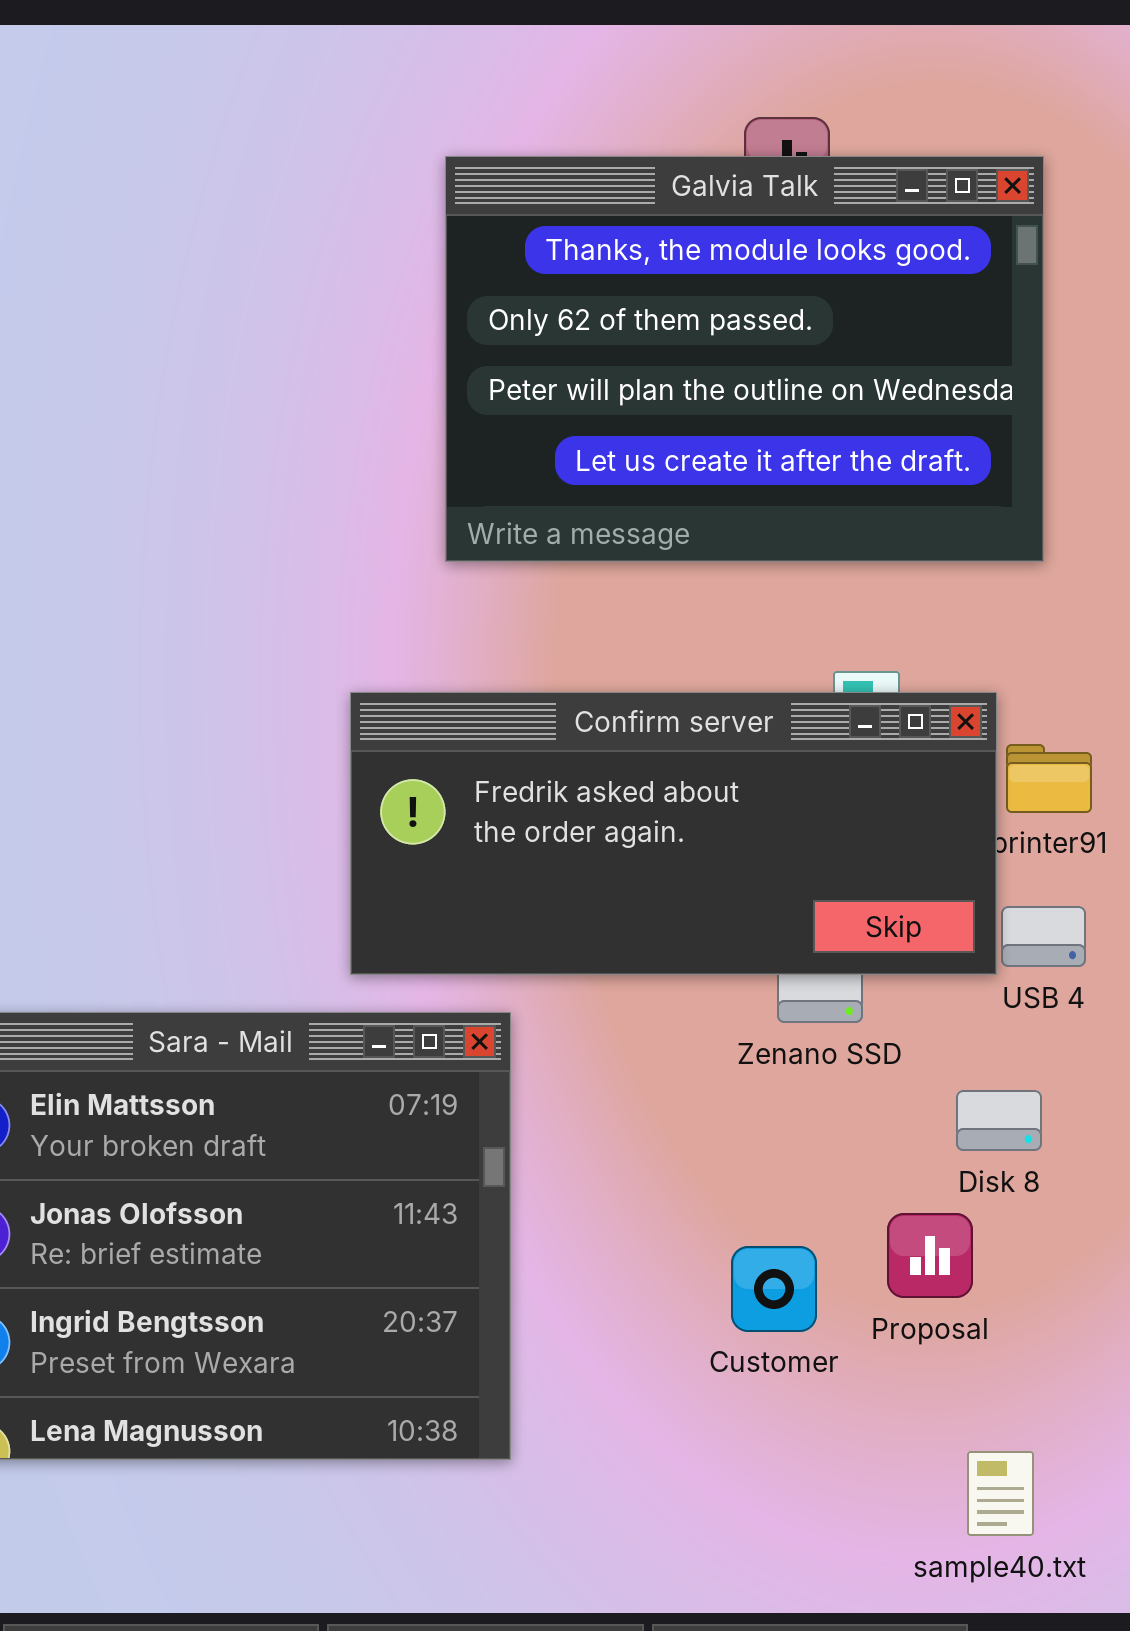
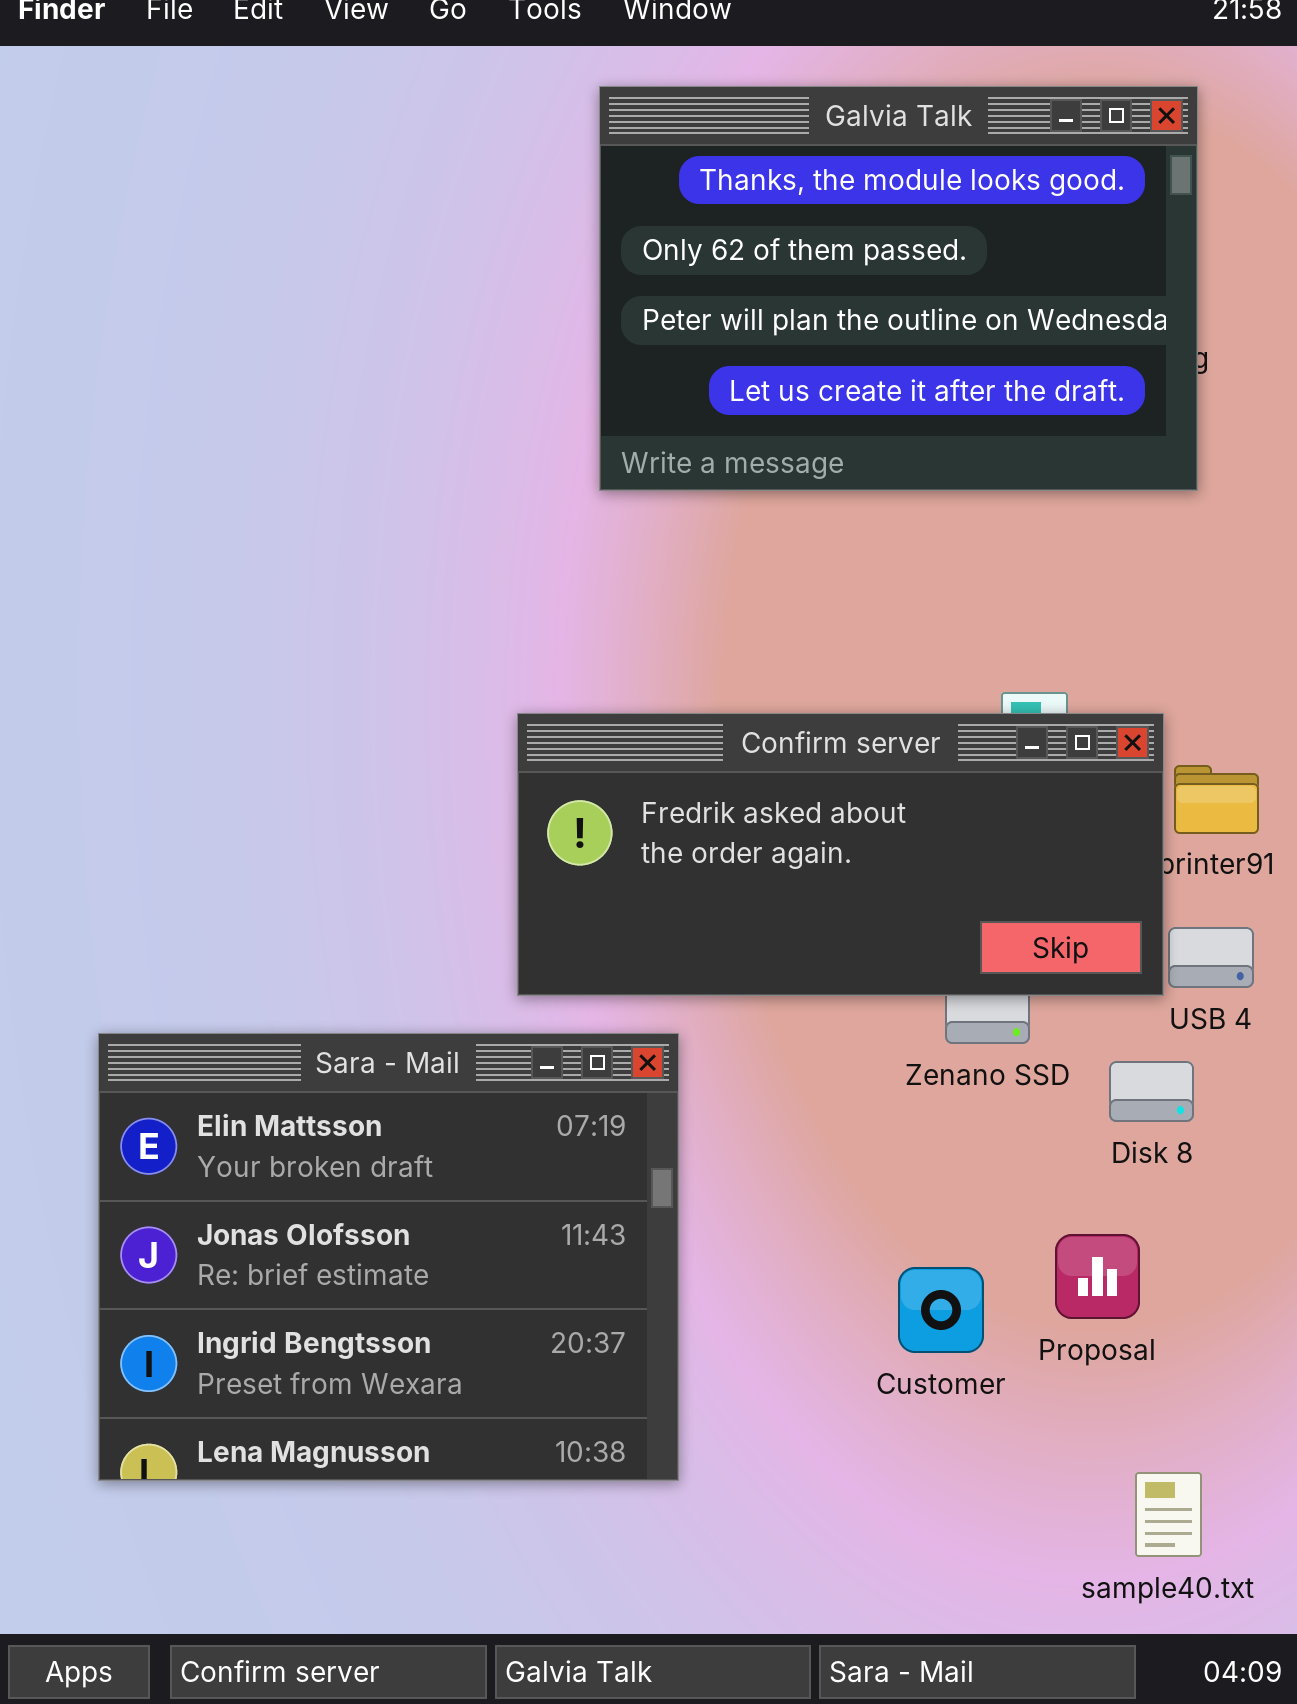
Galvia Talk: [445,156,1044,562] -> [599,86,1198,491], moved
Disk 8: [956,1090,1042,1151] -> [1109,1061,1194,1122], moved

